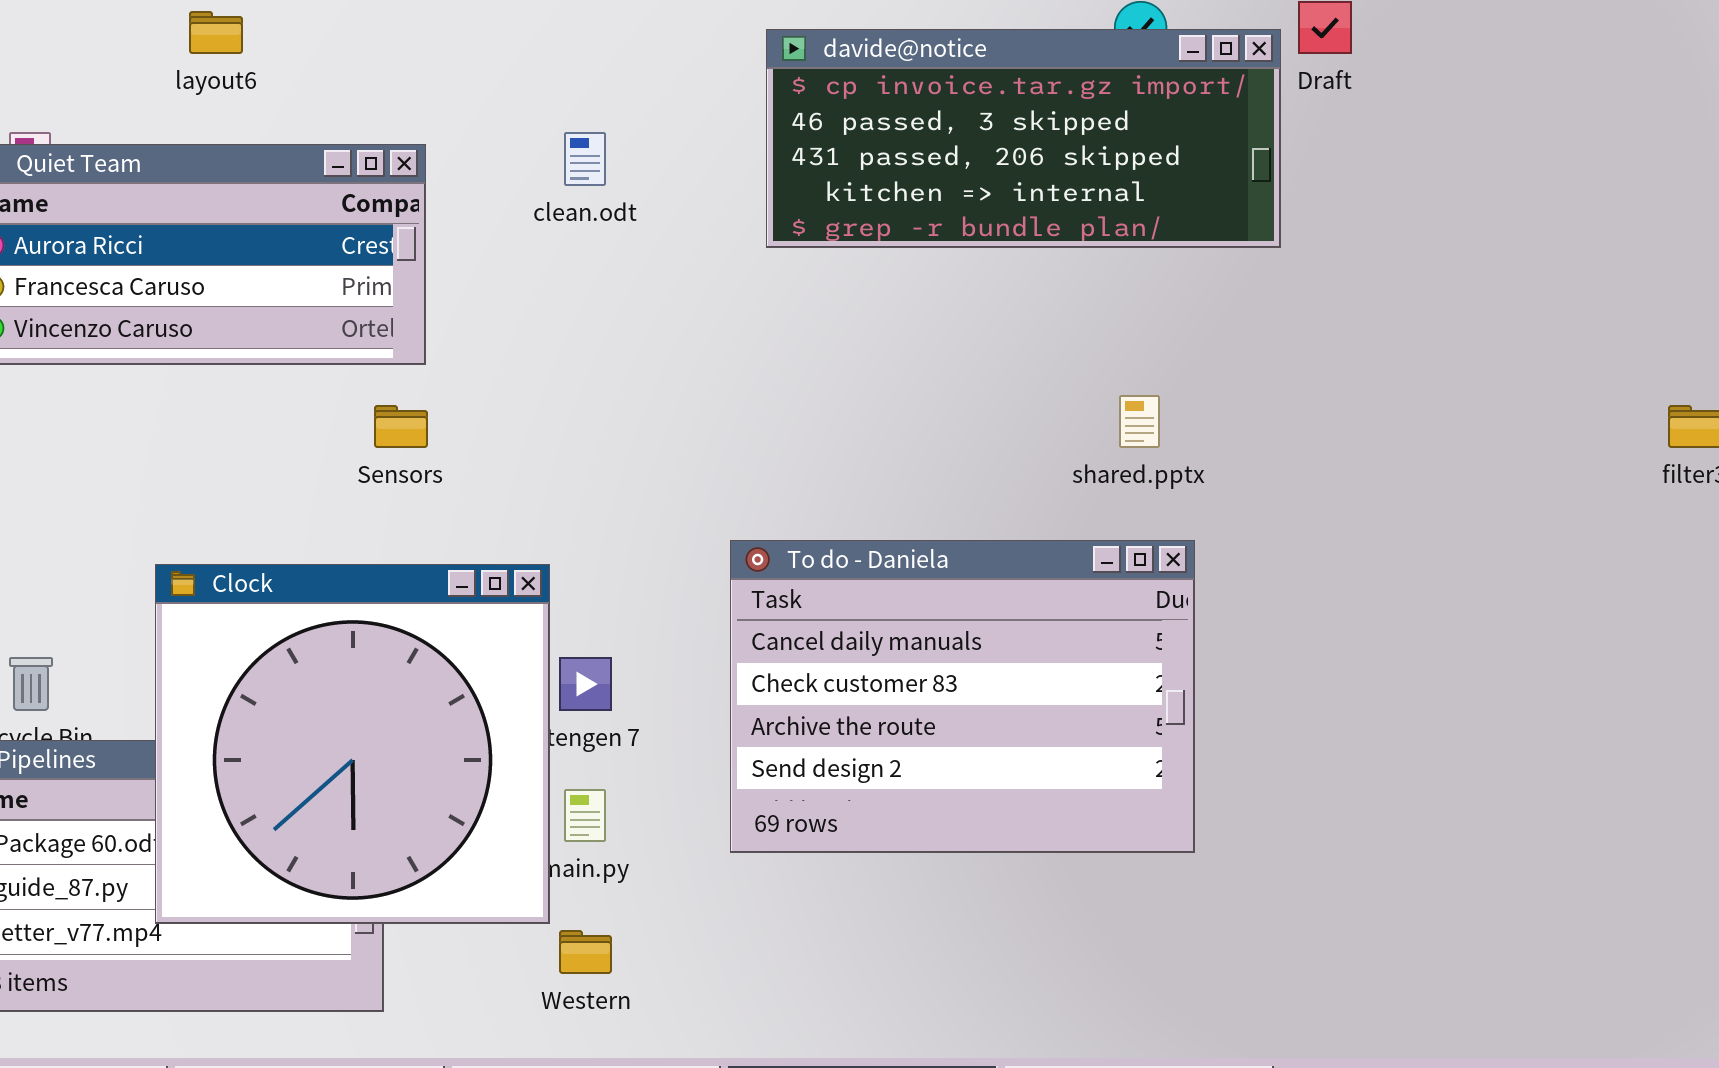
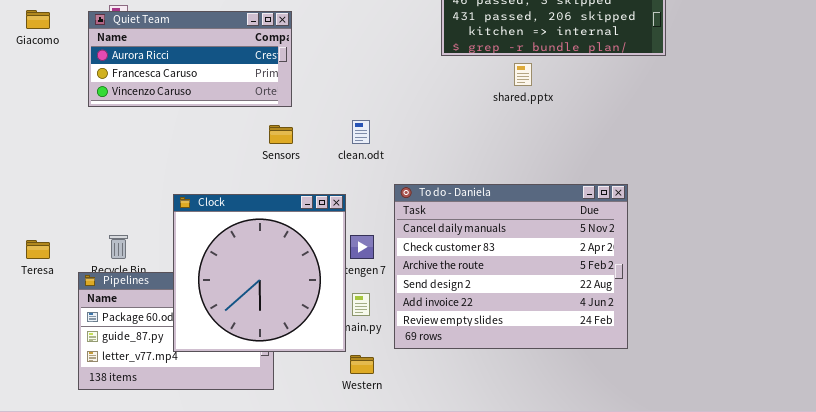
clean.odt: [564,132,606,186] -> [352,120,370,144], moved
shared.pptx: [1119,395,1160,448] -> [514,63,532,86], moved
To do - Daniela: [730,540,1195,853] -> [394,184,628,349], resized

